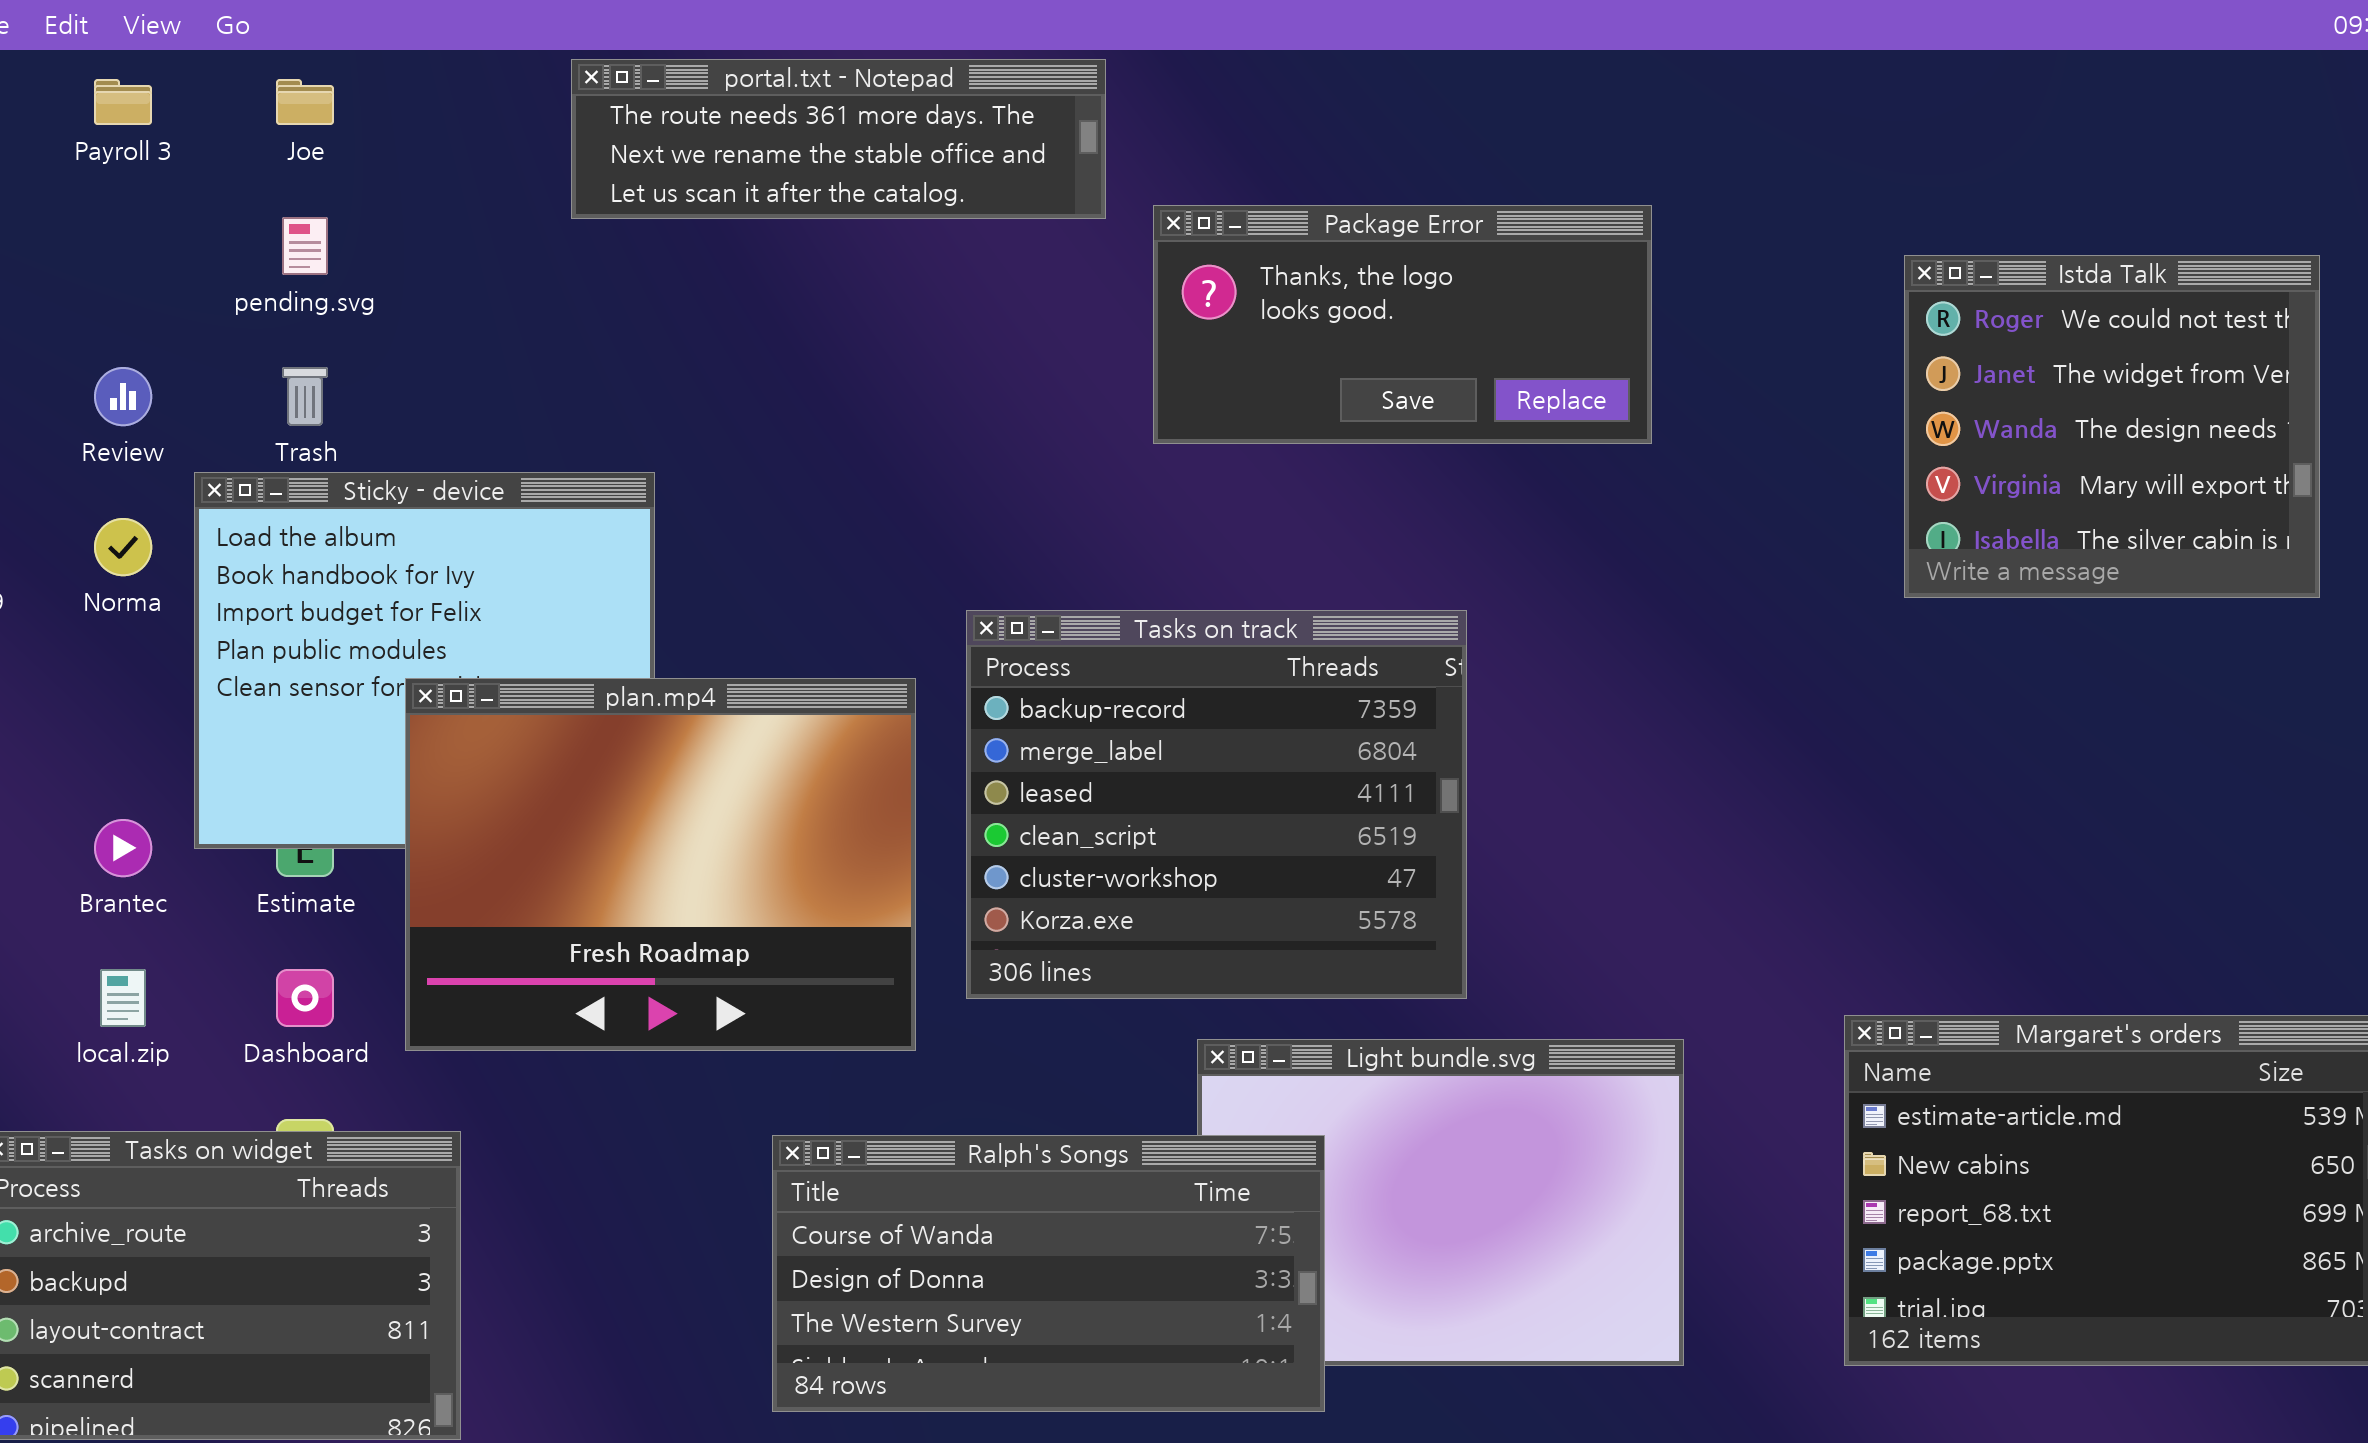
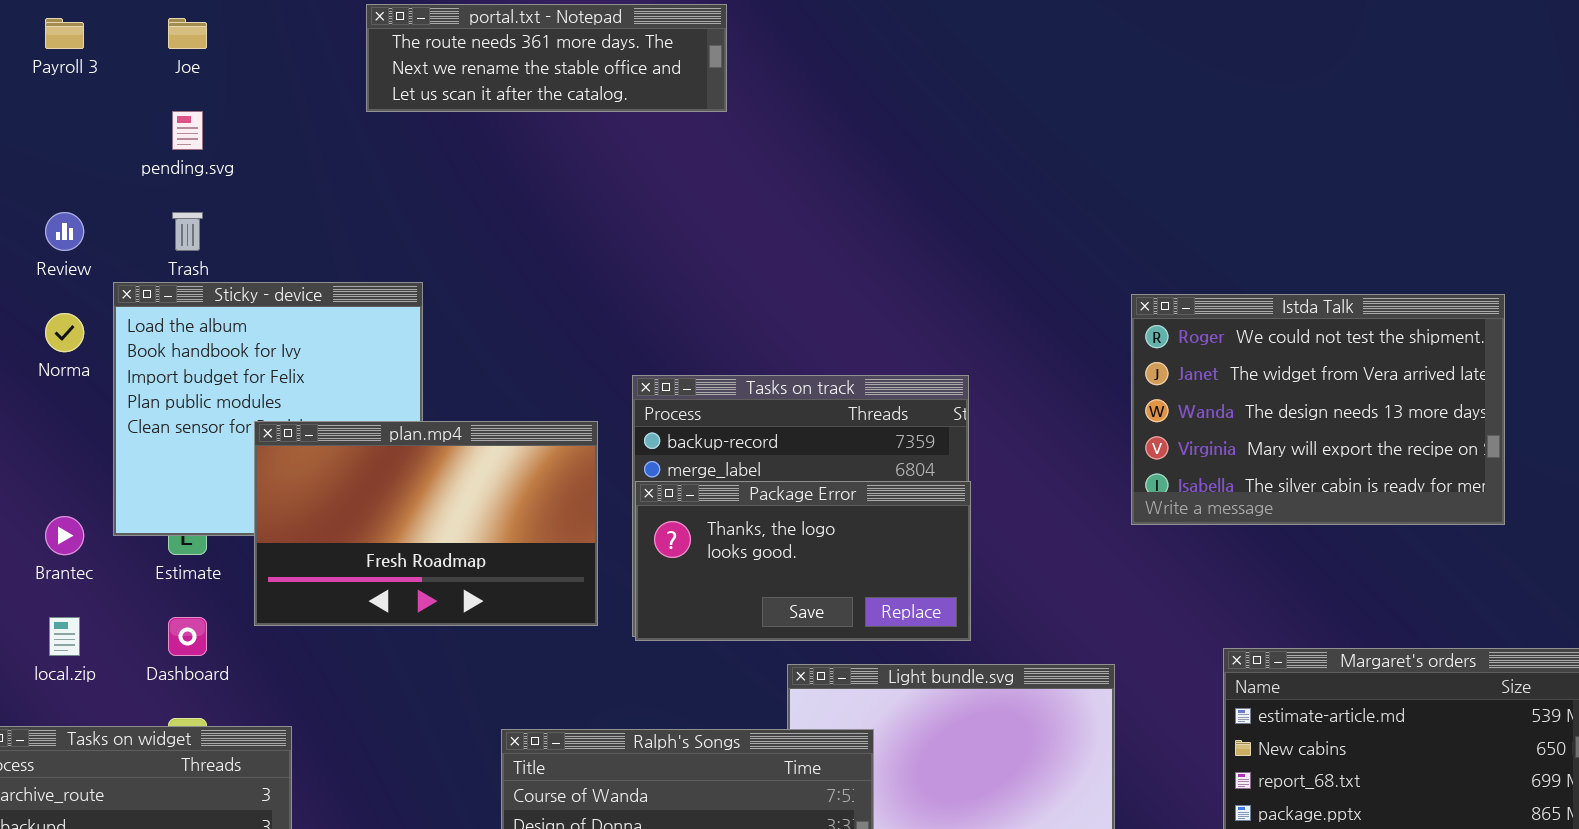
Package Error: [1153,205,1652,444] -> [635,481,971,641], moved
Istda Talk: [1904,255,2320,598] -> [1131,294,1505,525], moved, resized
plan.mp4: [405,678,916,1051] -> [254,421,598,626], resized

